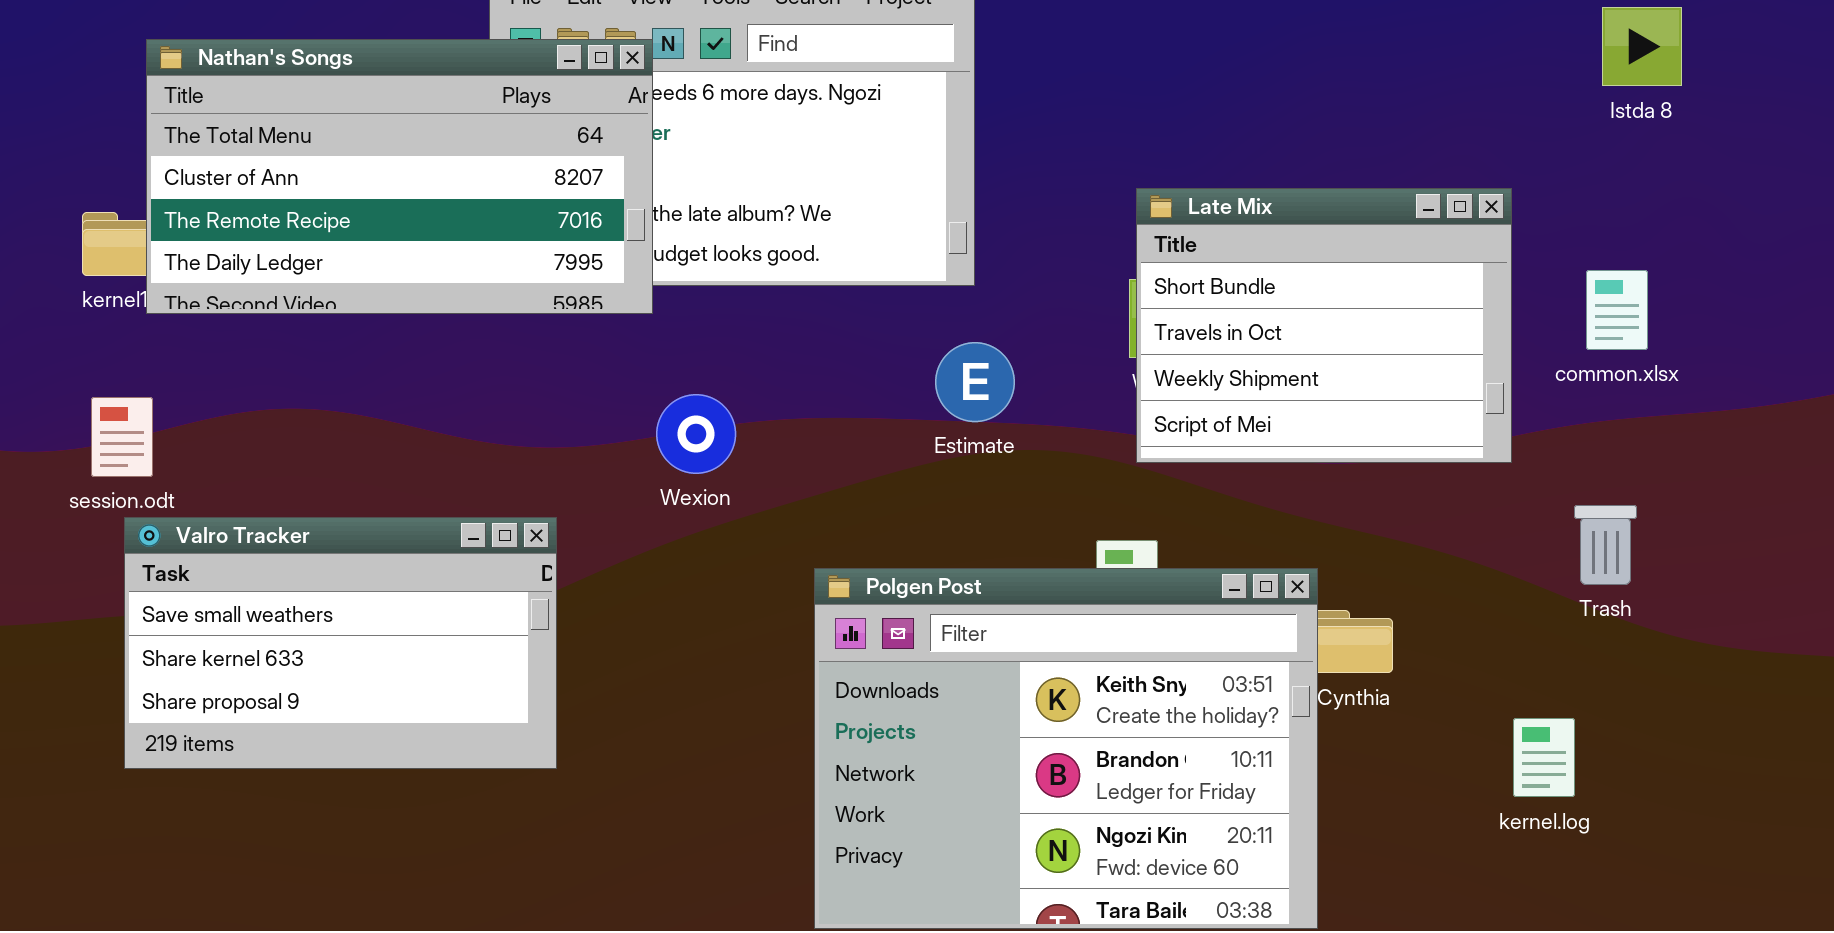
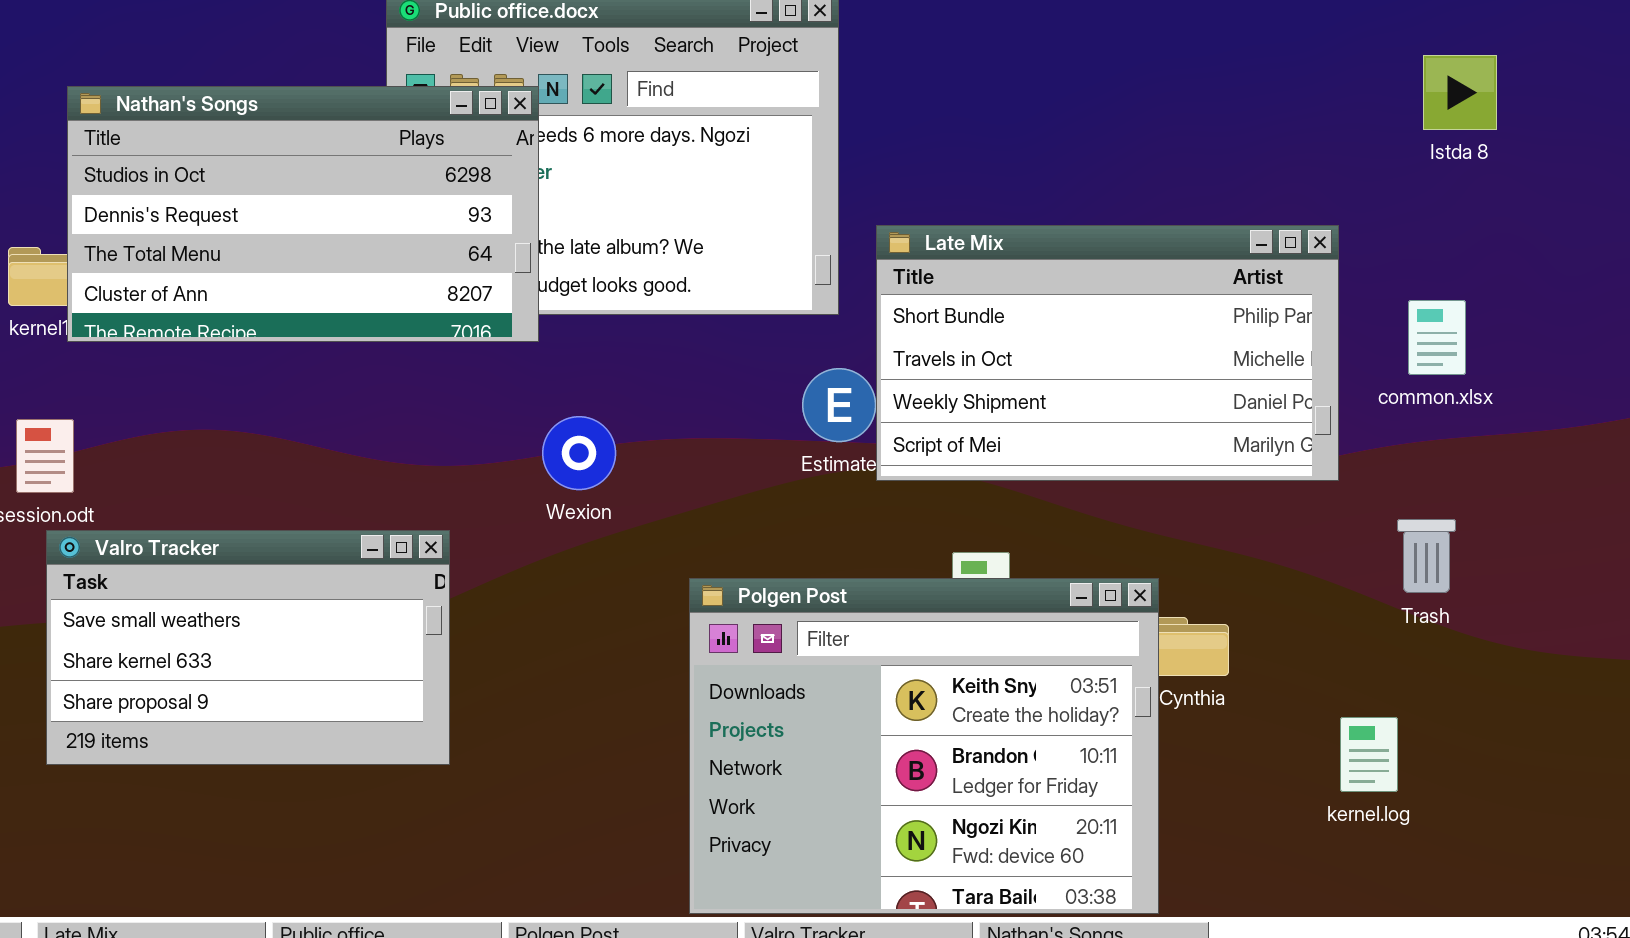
Nathan's Songs: [146,39,653,314] -> [67,86,539,342], scrolled up 2 rows
Late Mix: [1136,188,1512,463] -> [876,225,1339,481], resized

